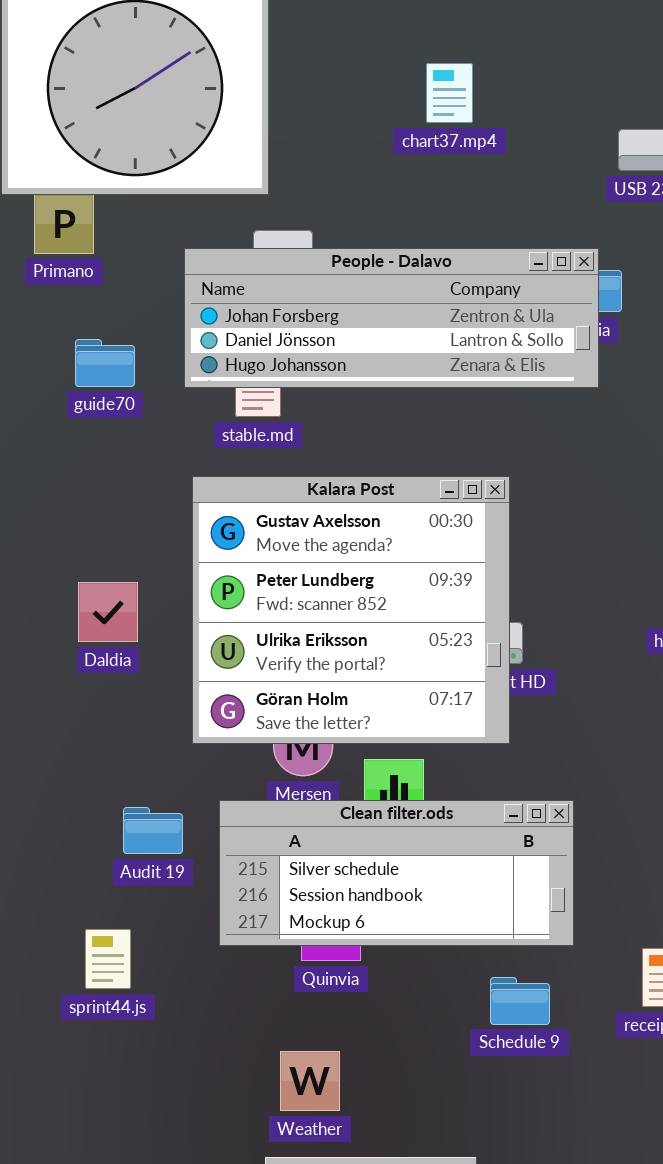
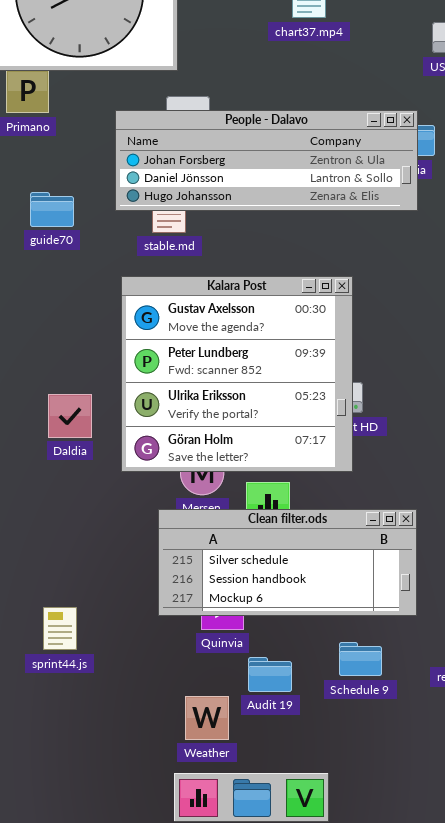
guide70: [75,339,135,387] -> [30,192,74,227], moved
Daldia: [78,582,138,642] -> [48,394,92,438], moved
Clean filter.ods: [219,800,574,946] -> [158,509,417,616], moved
Audit 19: [123,807,183,854] -> [248,657,292,692], moved

